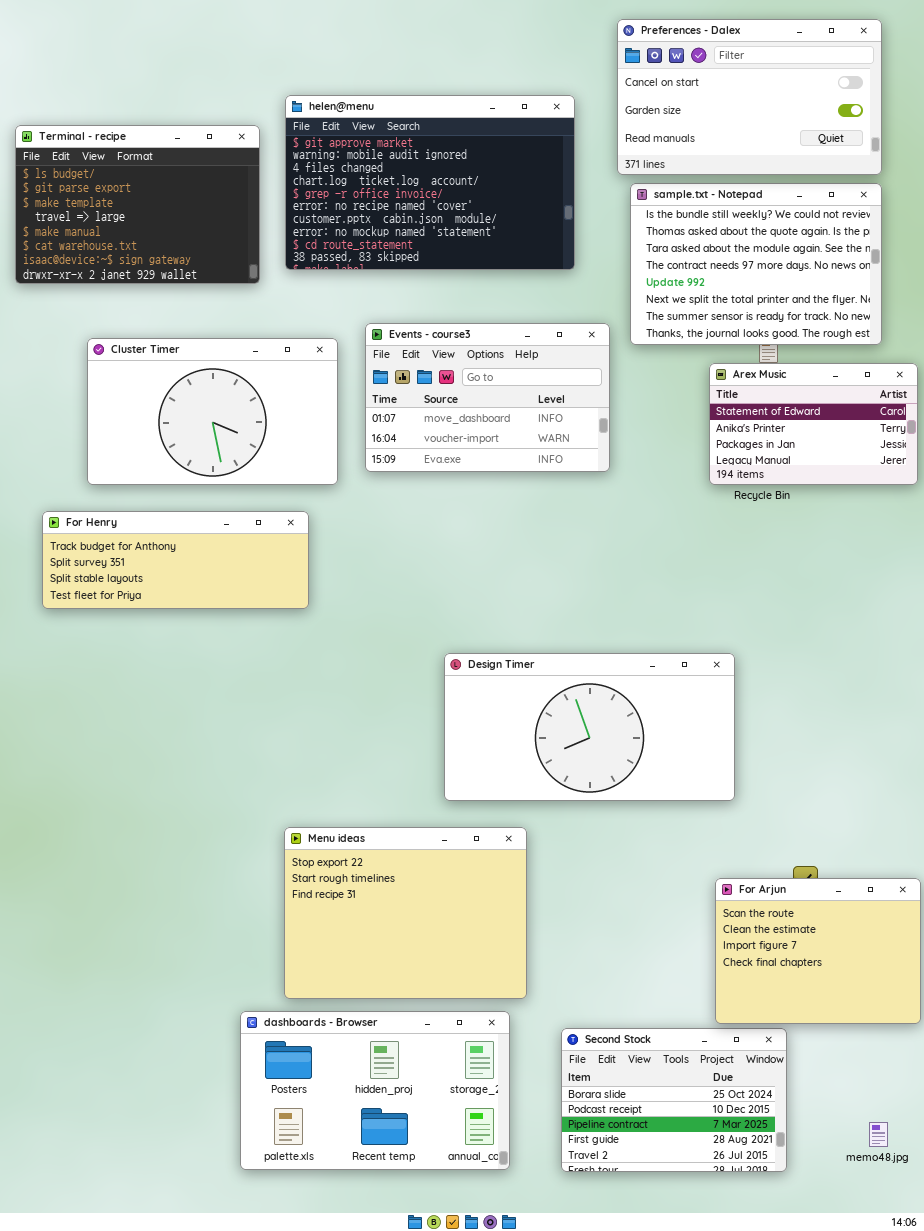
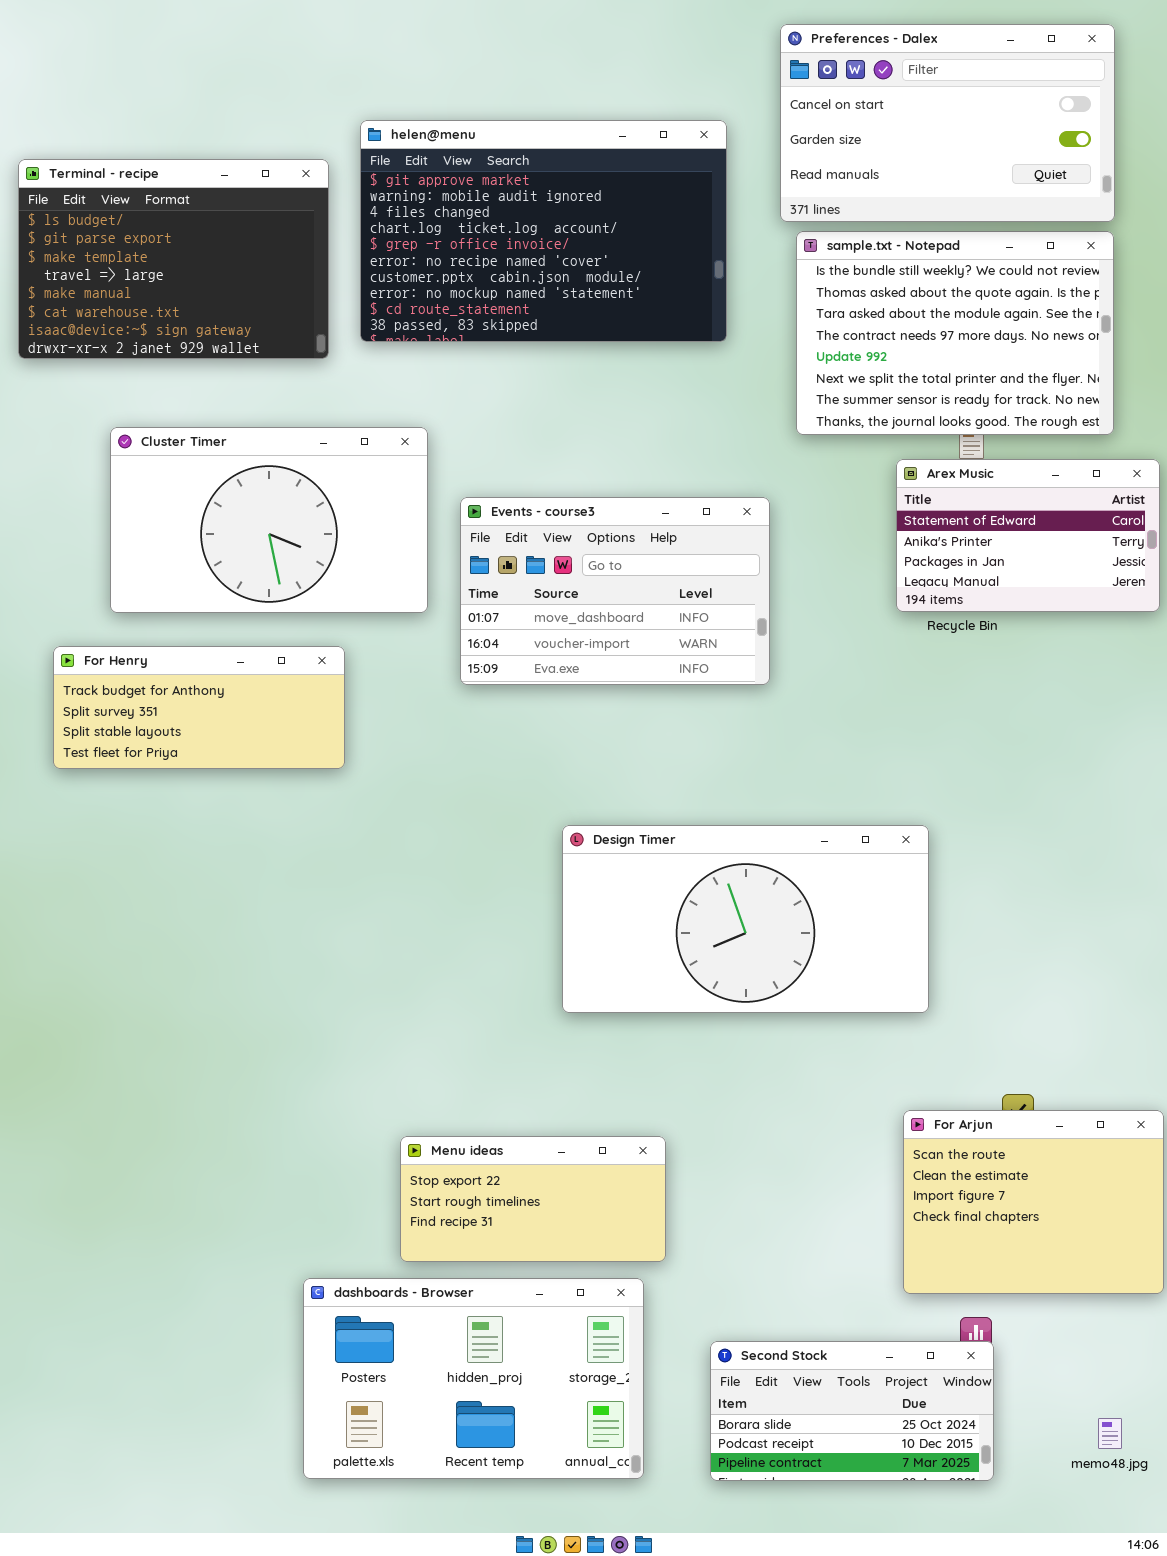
Events - course3: [365,323,610,472] -> [460,497,770,685], moved
For Henry: [42,511,309,609] -> [53,646,345,769], resized
Menu ideas: [284,827,527,999] -> [400,1136,666,1262], resized
Second Stock: [561,1028,787,1172] -> [710,1341,994,1481], resized

